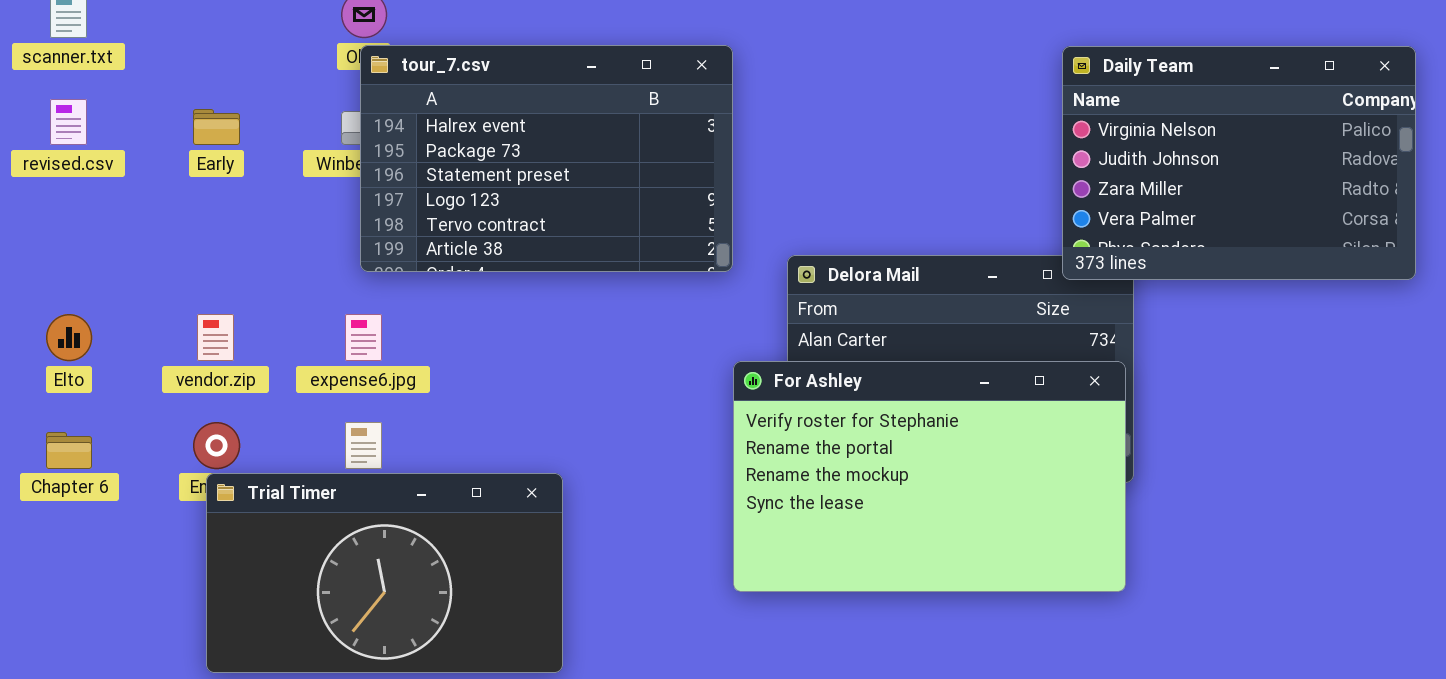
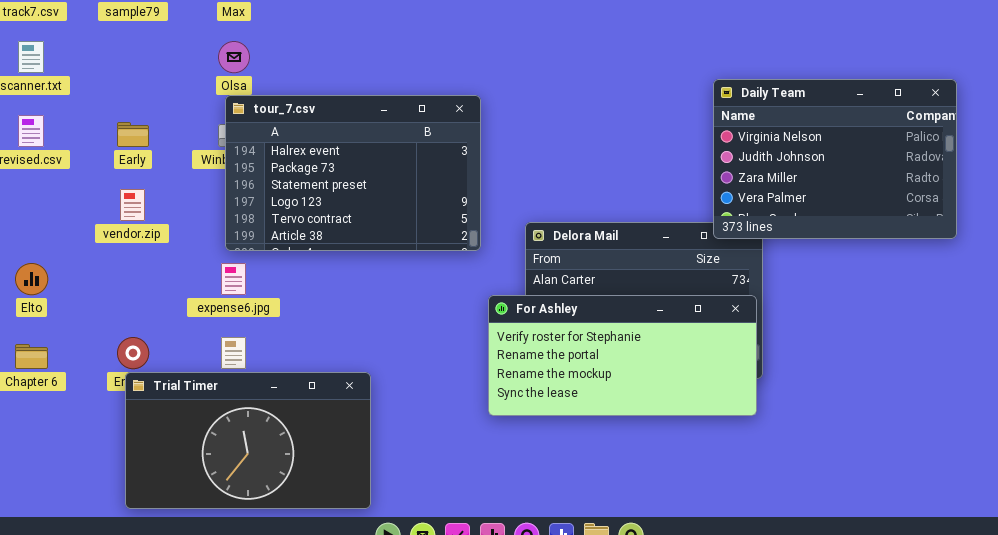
tour_7.csv: [360,45,733,272] -> [225,95,481,251], moved
vendor.zip: [197,314,234,361] -> [120,189,145,221], moved
For Ashley: [733,361,1126,592] -> [488,295,757,416], resized

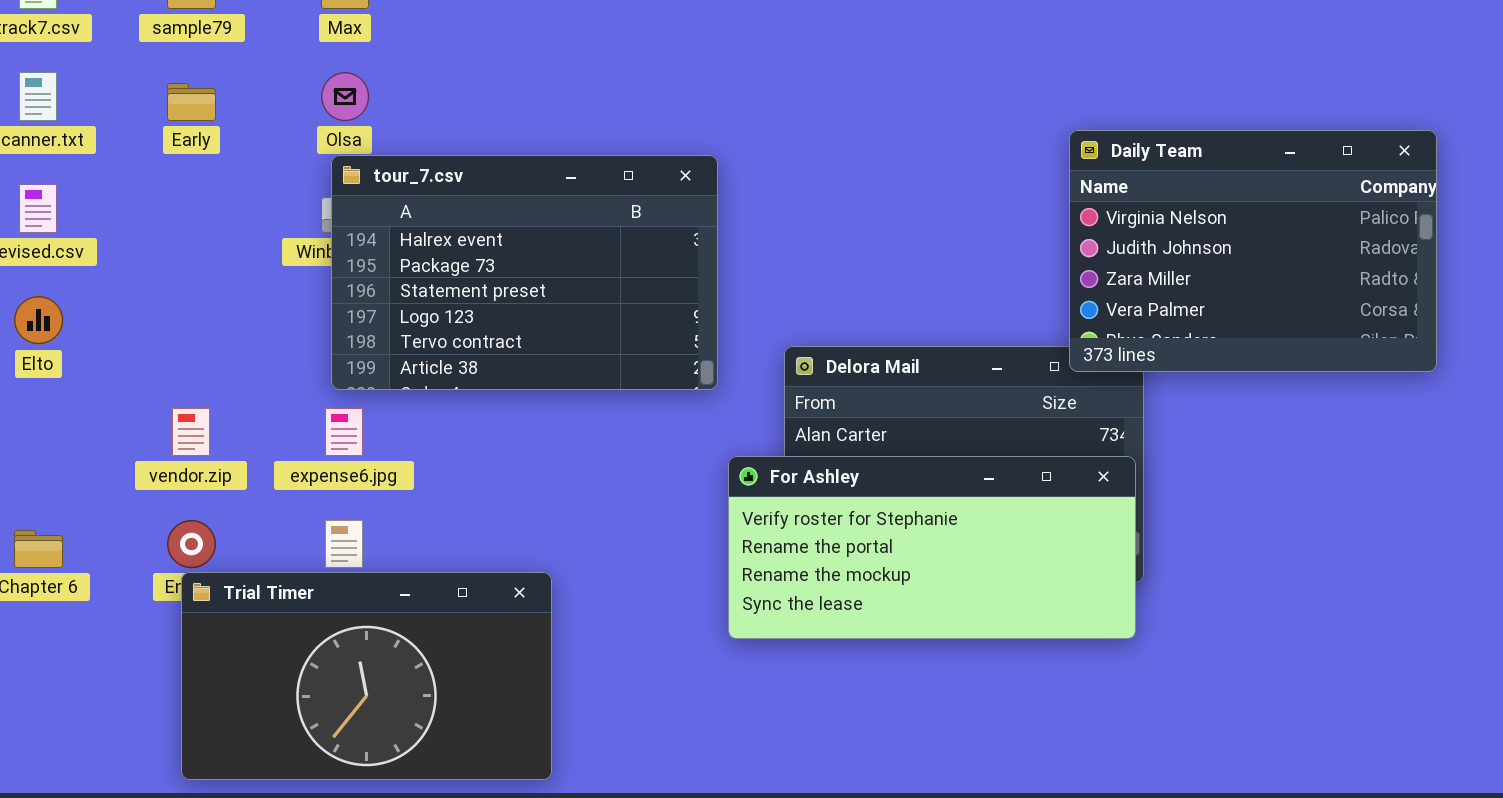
Early: [117,122,149,147] -> [167,83,216,121], moved
vendor.zip: [120,189,145,221] -> [172,408,210,456], moved
Elto: [15,263,48,295] -> [14,296,63,344], moved

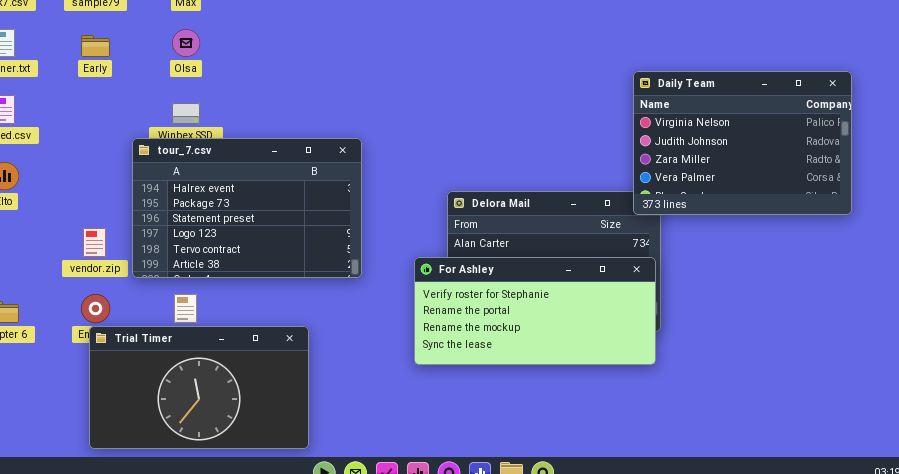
Daily Team: [1069,130,1437,372] -> [633,71,852,215], moved
tour_7.csv: [331,155,718,390] -> [132,138,362,278], moved

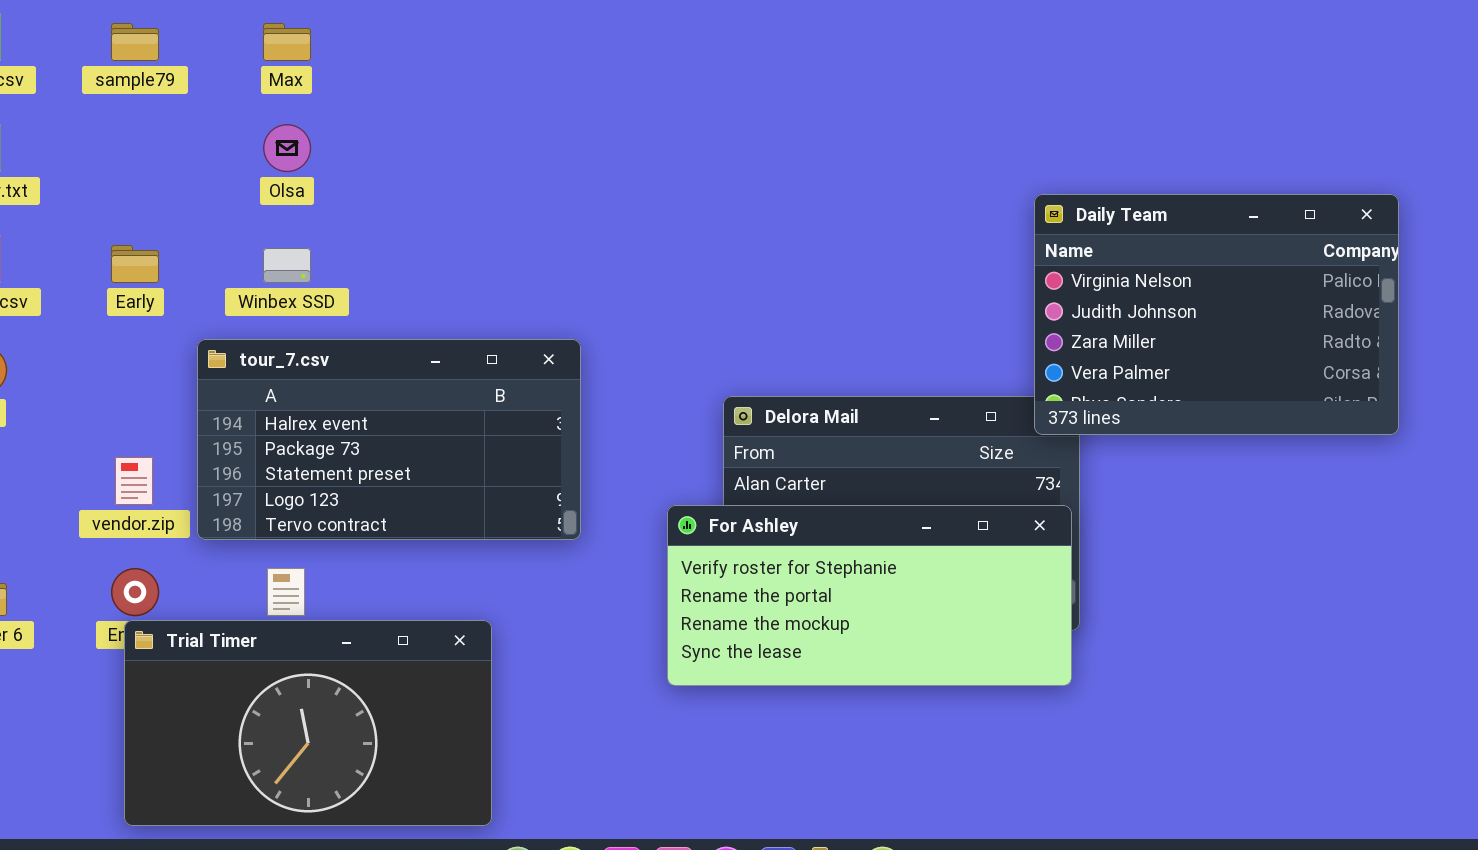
Early: [81,35,110,57] -> [111,245,159,283], moved
tour_7.csv: [132,138,362,278] -> [197,339,581,540], resized

